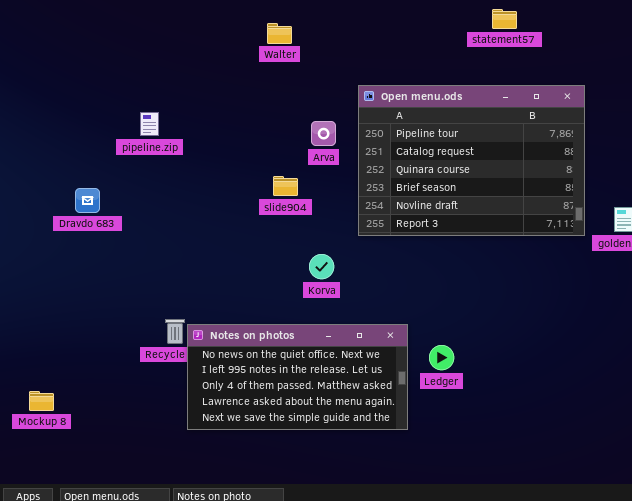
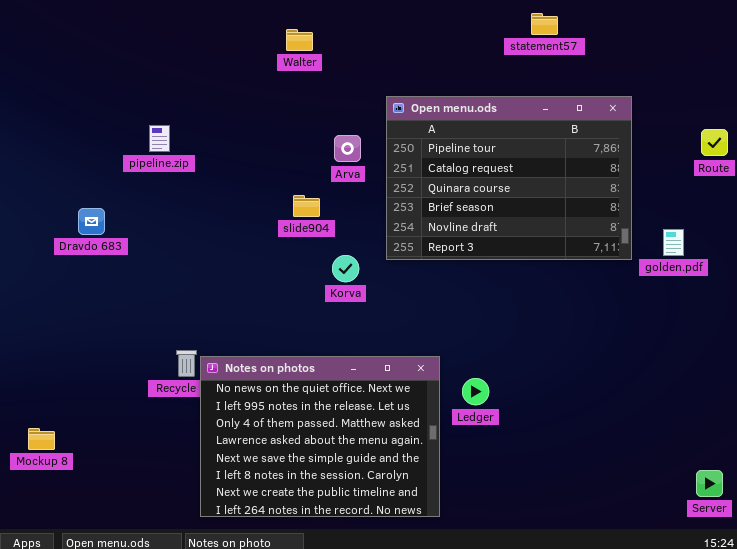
Korva: [309,254,334,279] -> [332,255,359,282], moved
Notes on photos: [187,324,408,430] -> [200,356,440,517], resized

